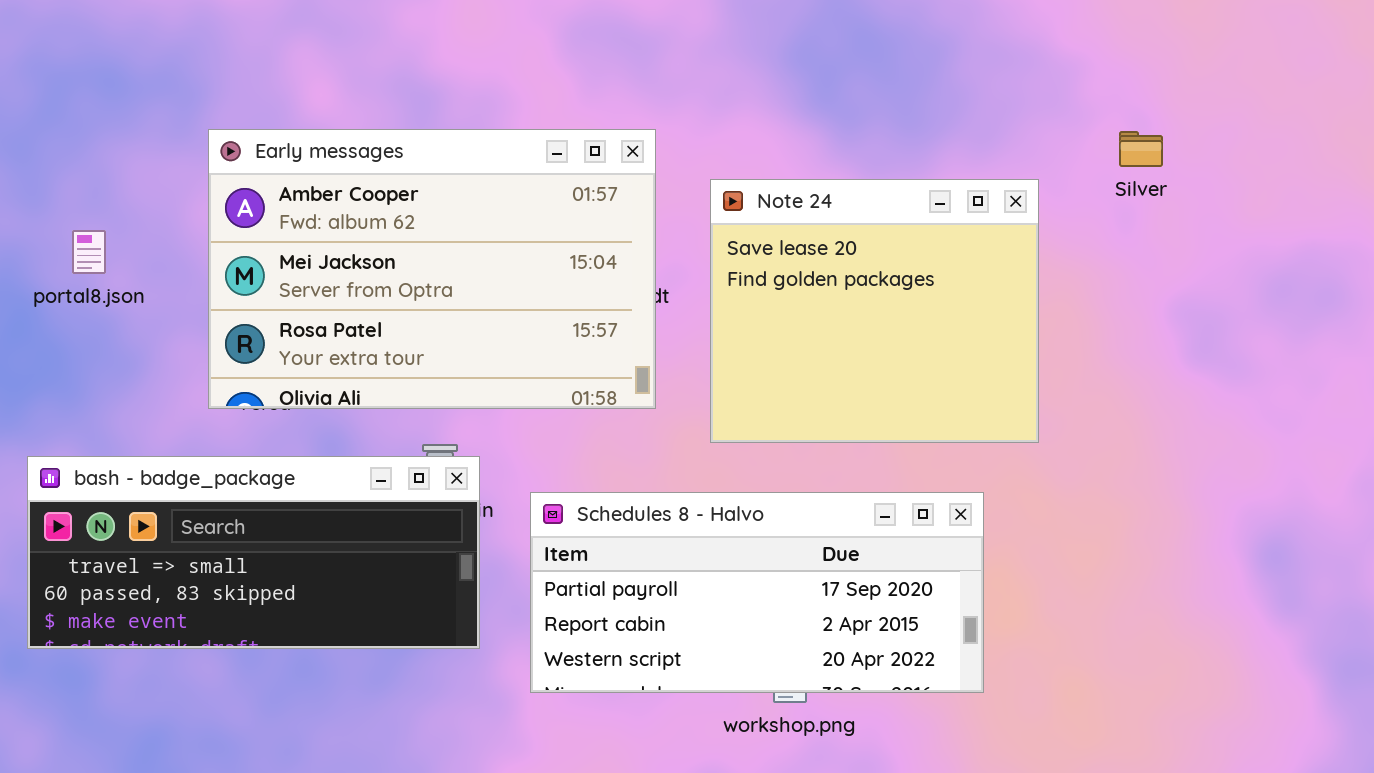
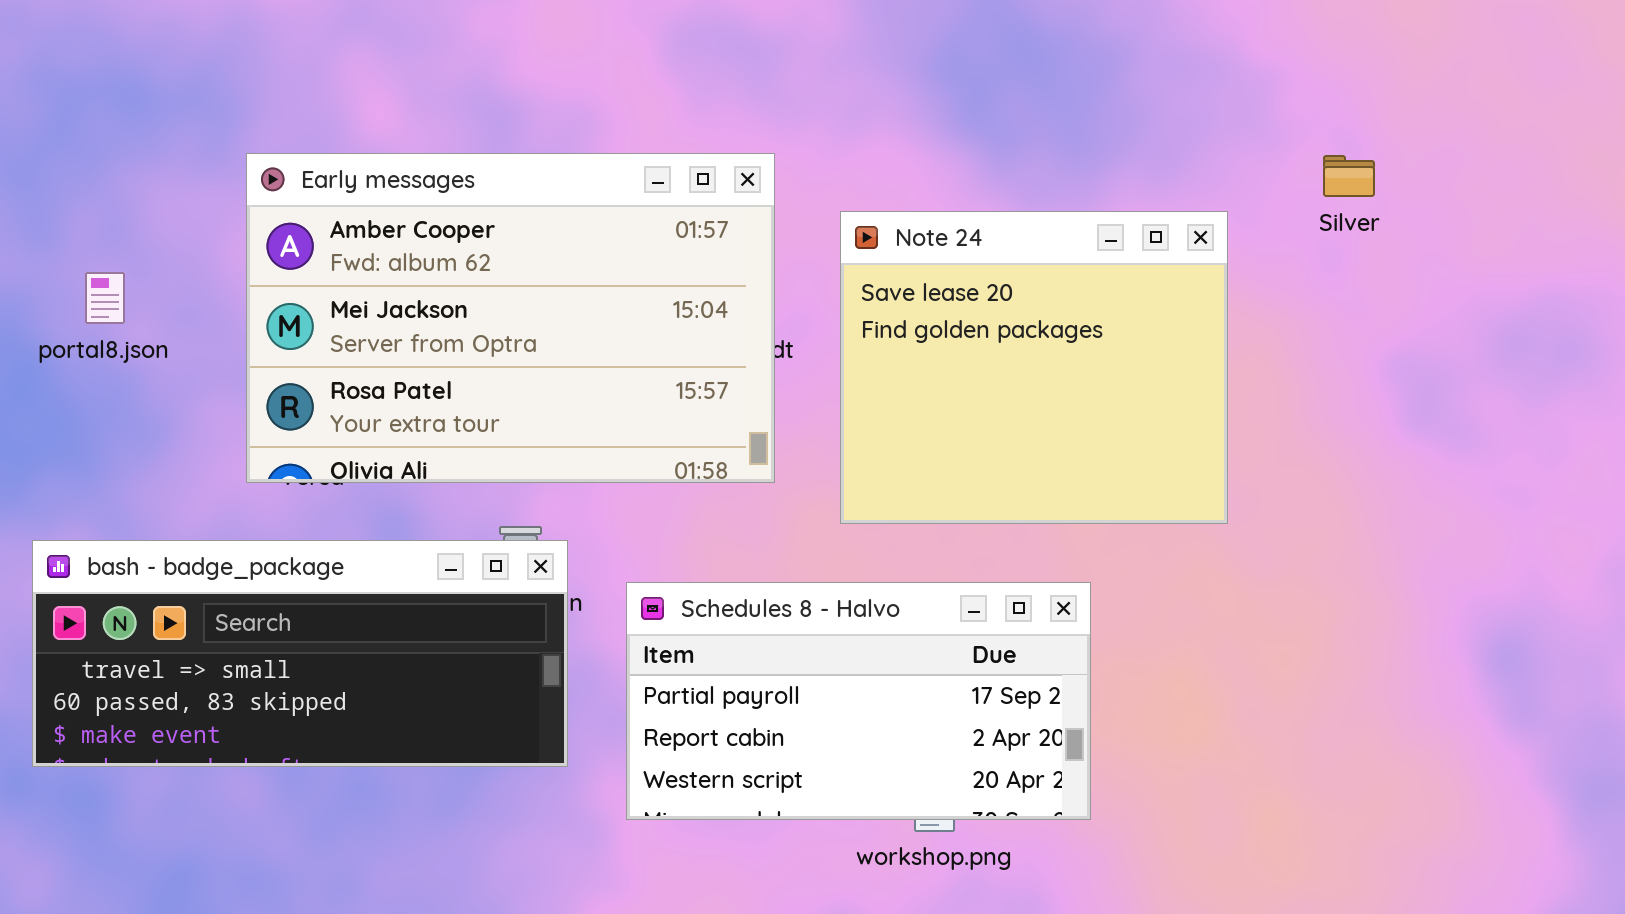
Schedules 8 - Halvo: [530,492,984,693] -> [626,582,1091,820], resized

